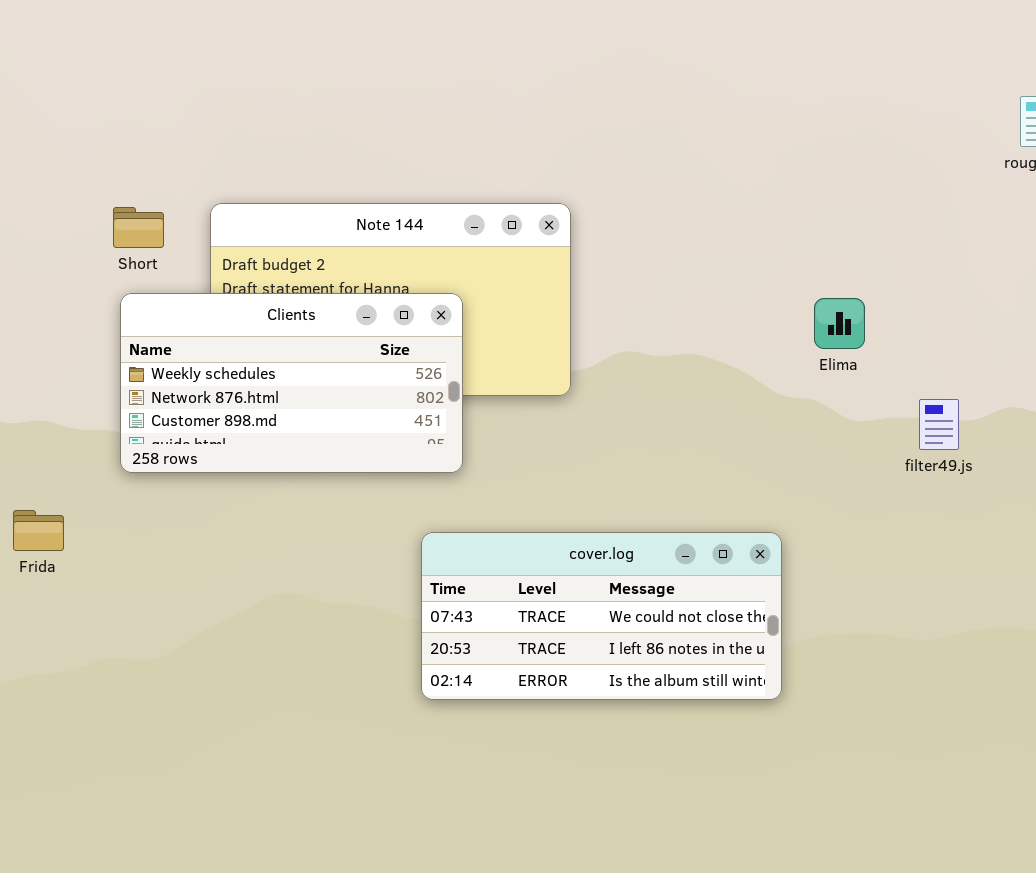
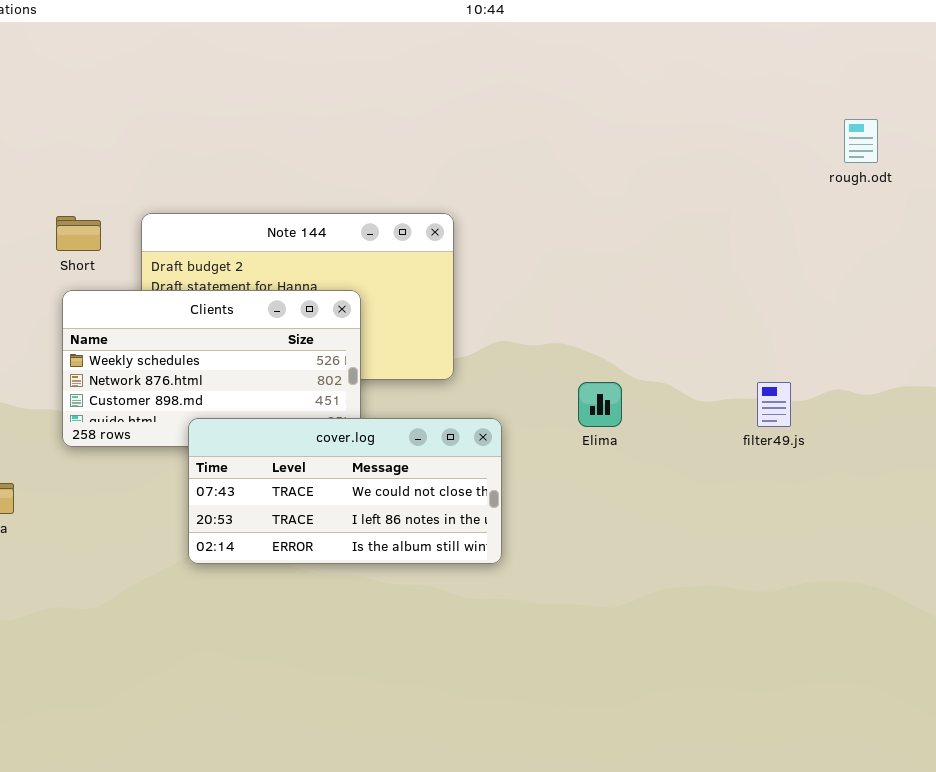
Elima: [814,298,865,349] -> [578,382,622,427], moved
cover.log: [421,532,782,700] -> [188,418,502,564], moved

